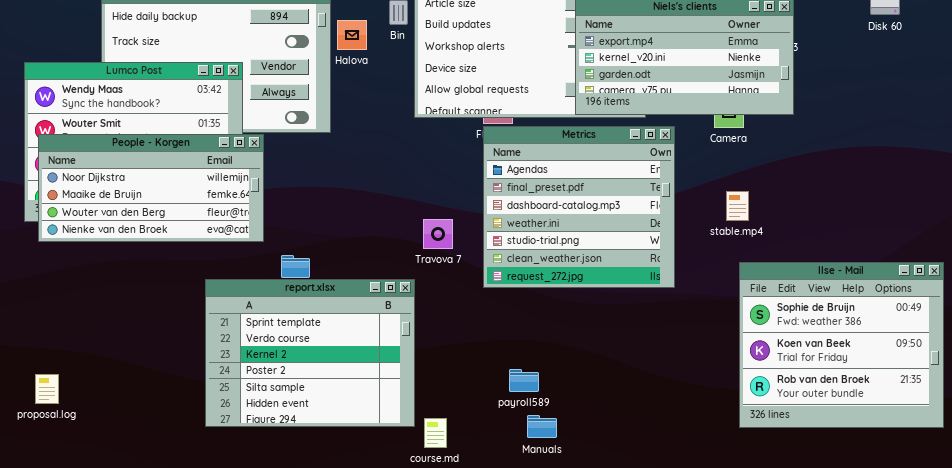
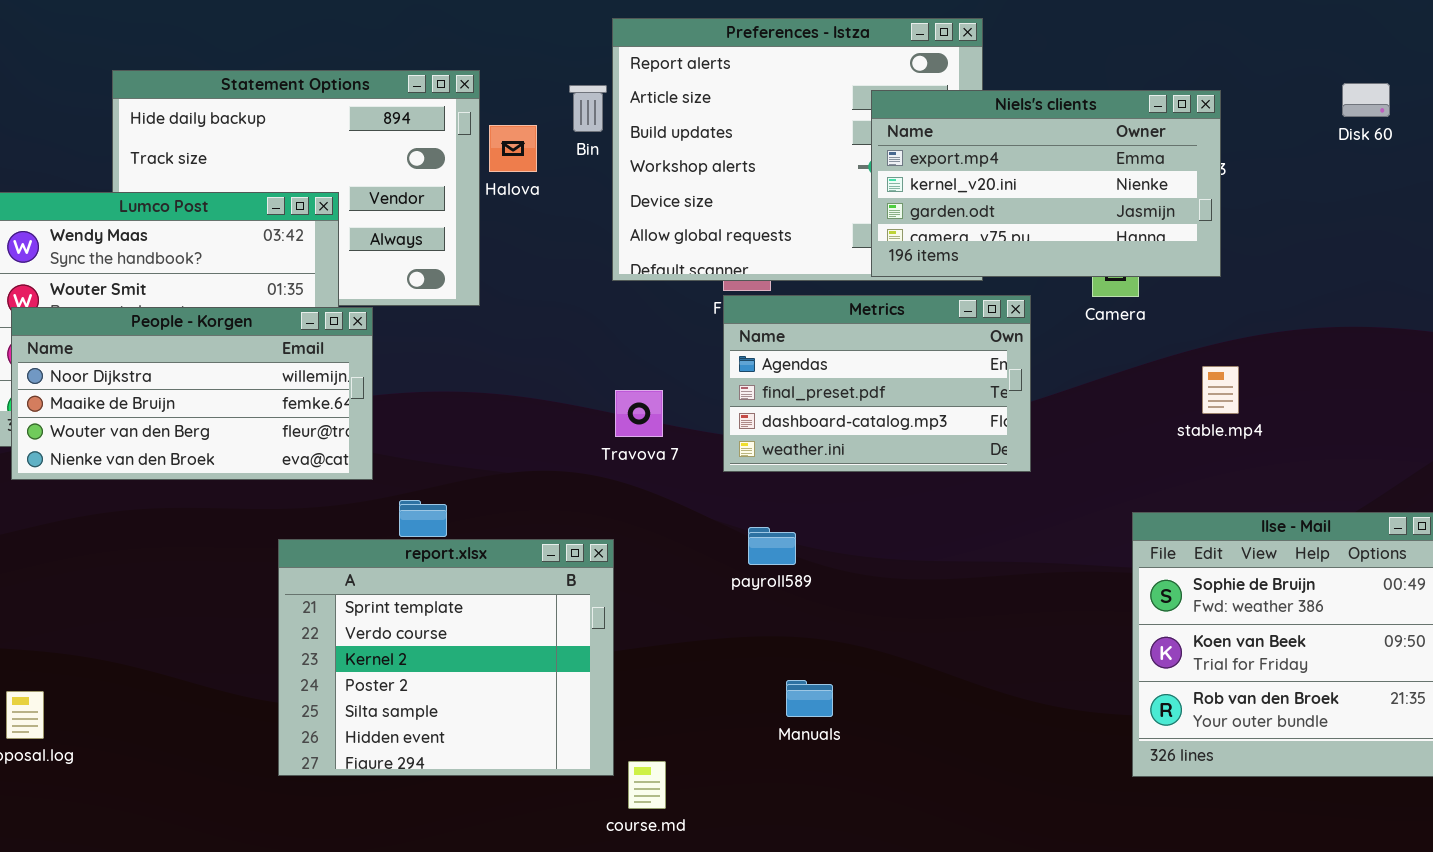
Metrics: [483,126,675,288] -> [723,295,1031,472], resized
stable.mp4: [726,191,749,221] -> [1202,366,1239,414], moved
Travova 7: [423,219,453,249] -> [615,390,663,437], moved
payroll589: [509,369,539,392] -> [748,527,796,565], moved
Manuals: [527,415,557,438] -> [786,680,833,717], moved

